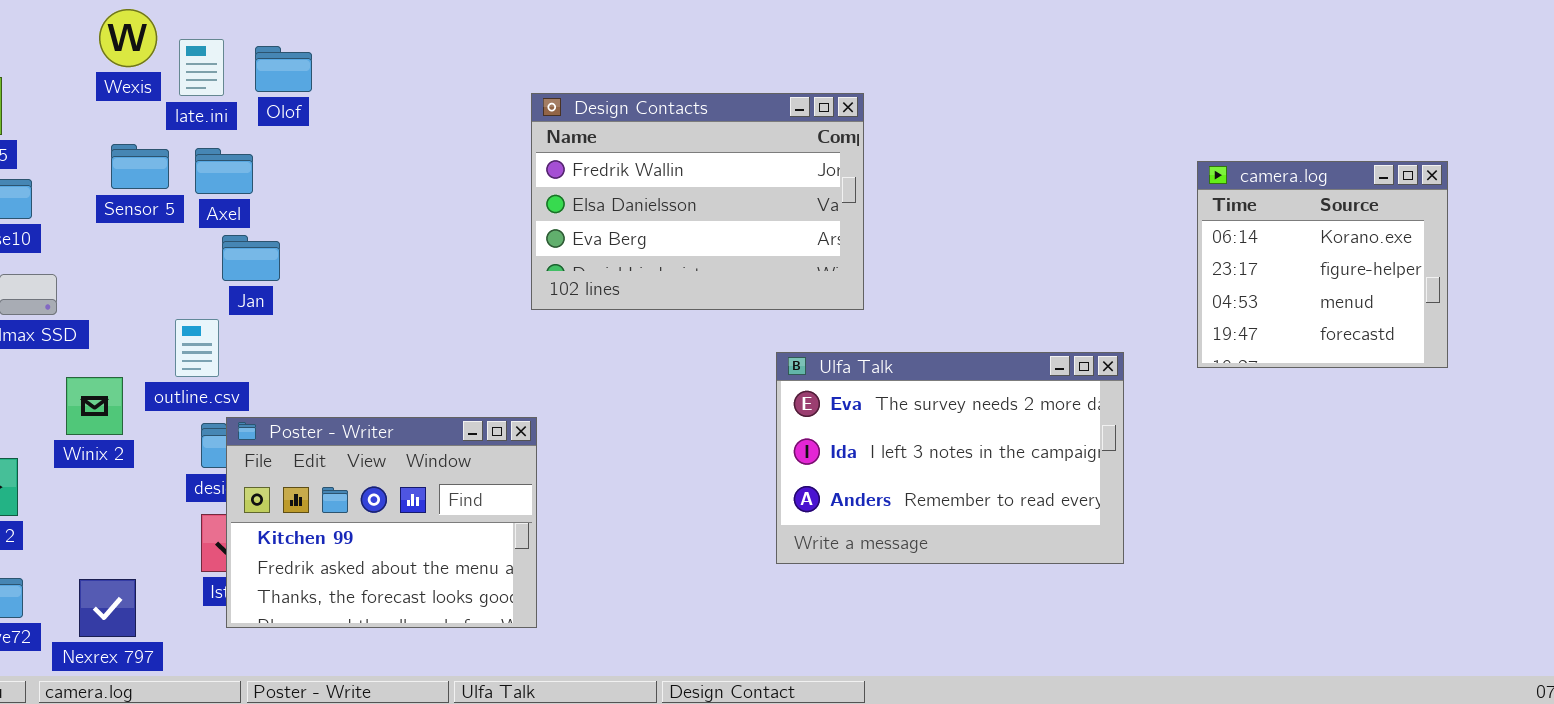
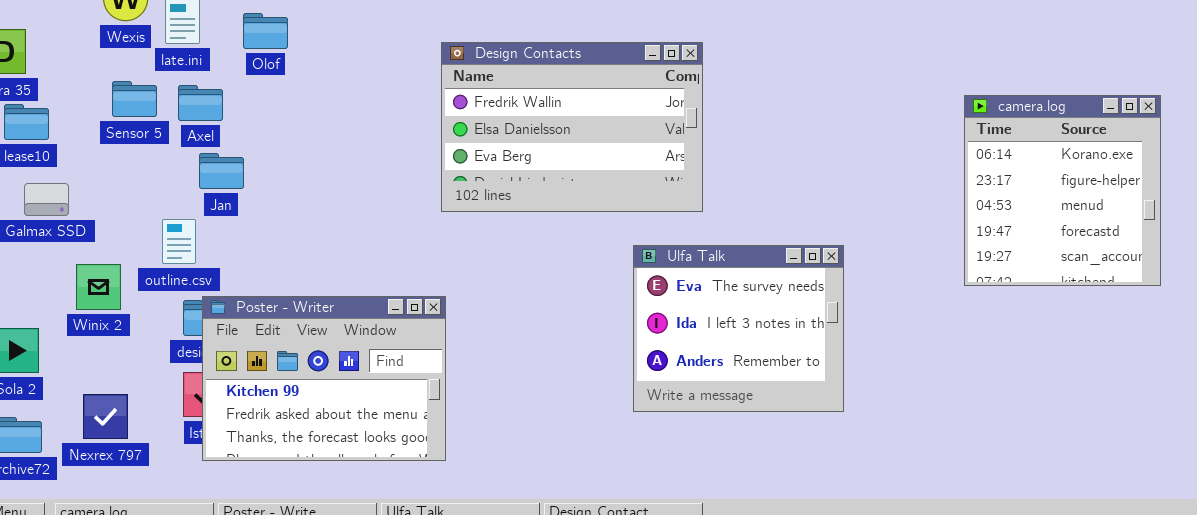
Olof: [255,46,312,92] -> [243,13,288,49], moved
camera.log: [1197,161,1448,368] -> [964,95,1161,286], resized
Ulfa Talk: [776,352,1124,564] -> [633,245,844,412], resized
Nexrex 797: [79,579,136,637] -> [83,394,128,439], moved

